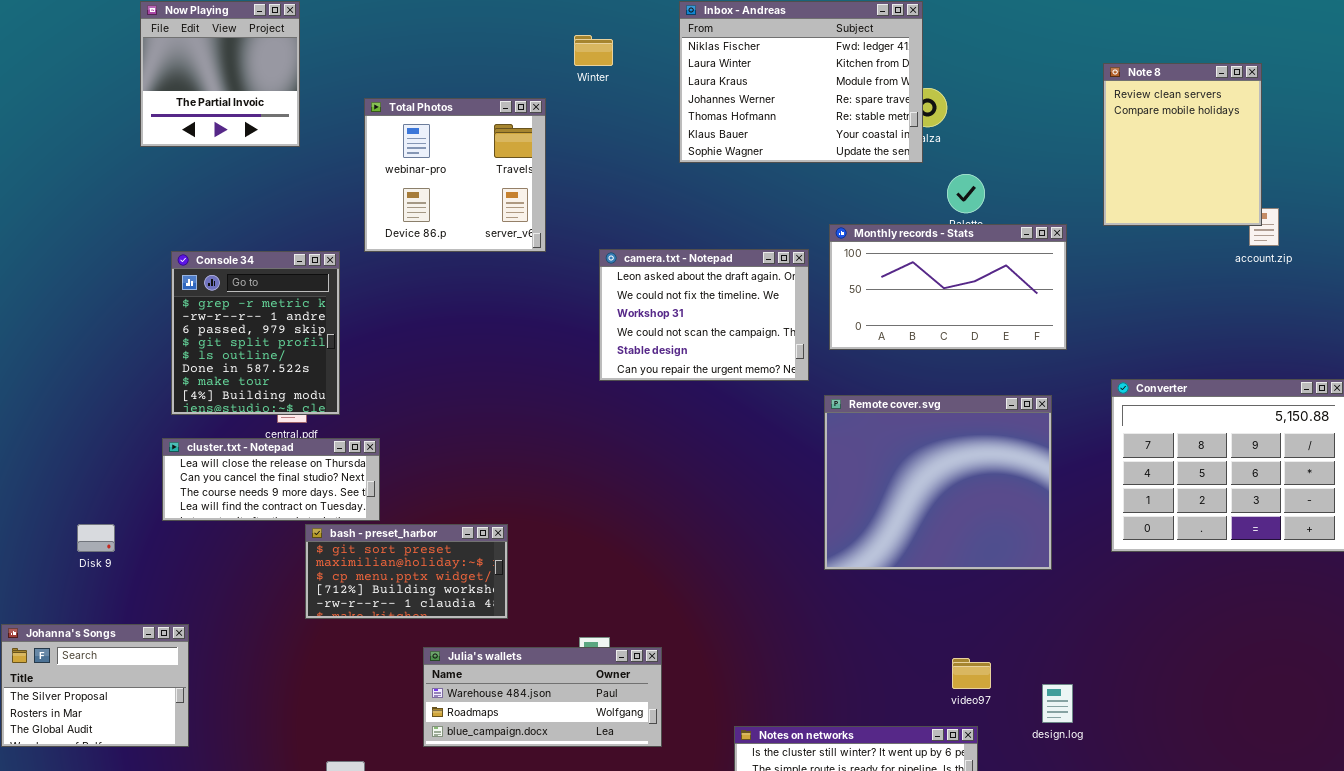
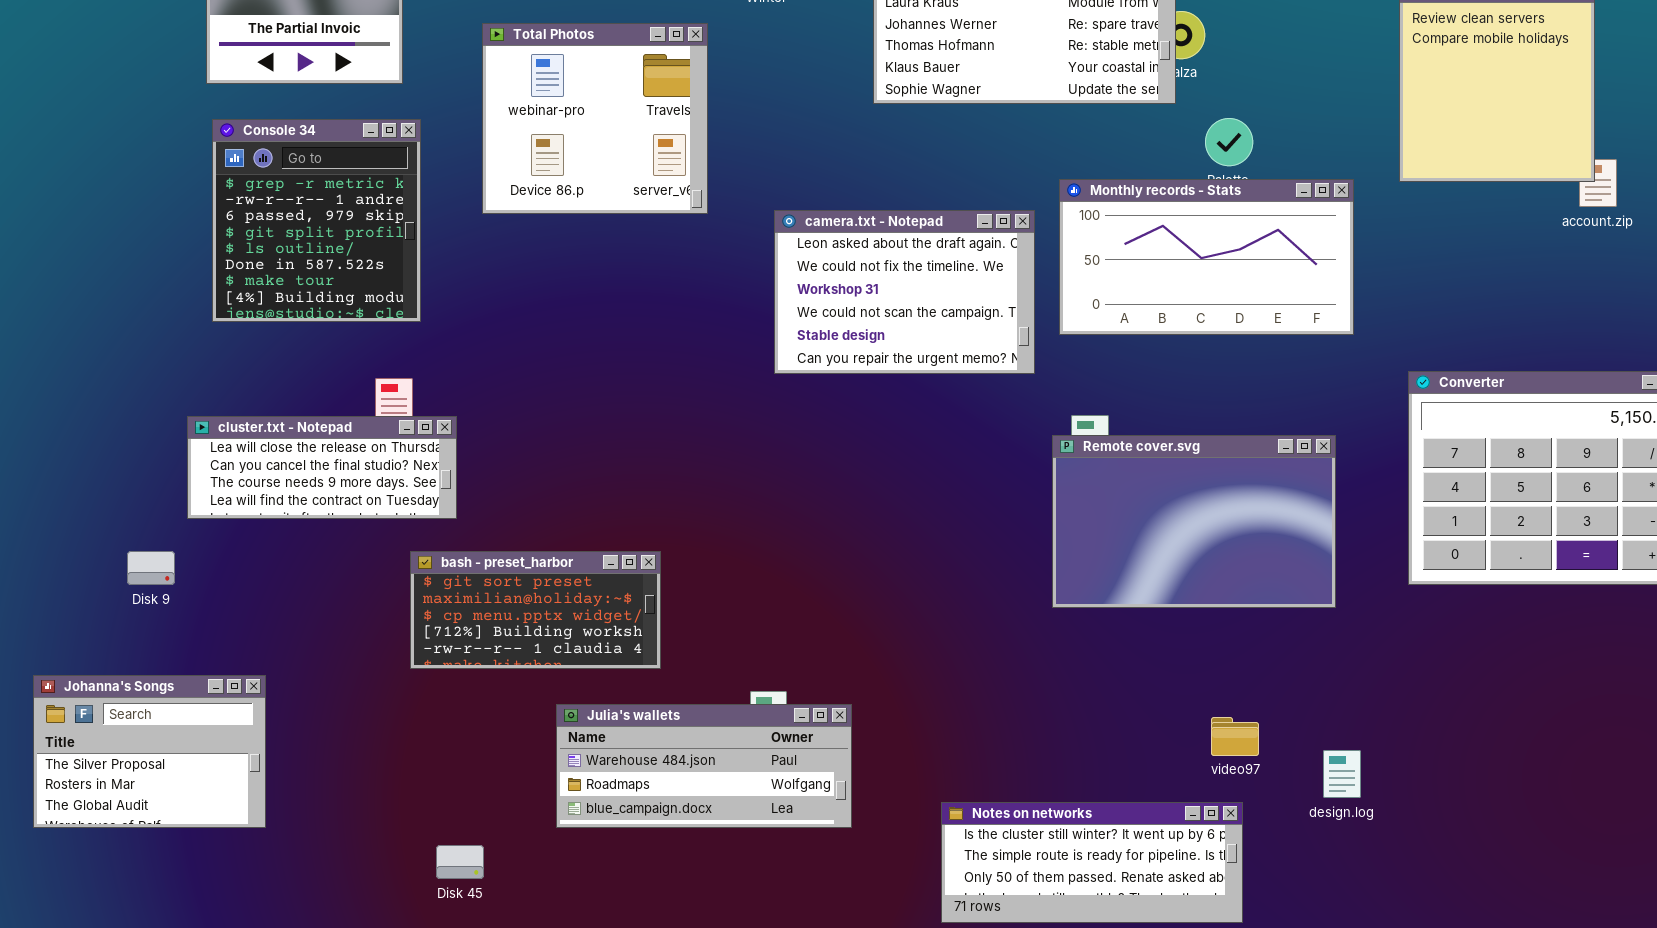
Console 34: [171,251,340,415] -> [212,119,421,322], moved
Remote cover.svg: [824,395,1052,570] -> [1052,435,1336,608], resized
cluster.txt - Notepad: [162,438,380,521] -> [187,416,457,519], moved

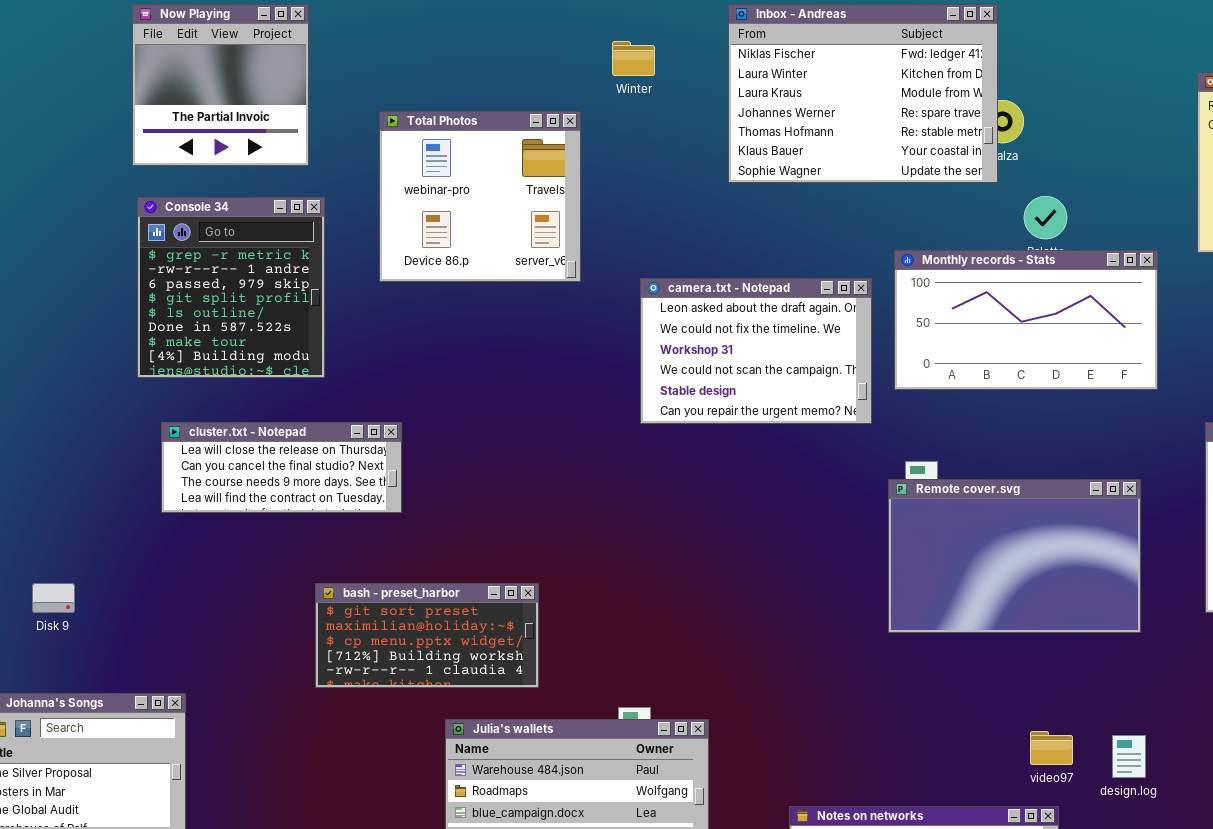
cluster.txt - Notepad: [187,416,457,519] -> [161,422,402,513], moved
Disk 9: [127,551,175,585] -> [32,583,75,613], moved
design.log: [1323,750,1361,798] -> [1112,735,1146,778], moved

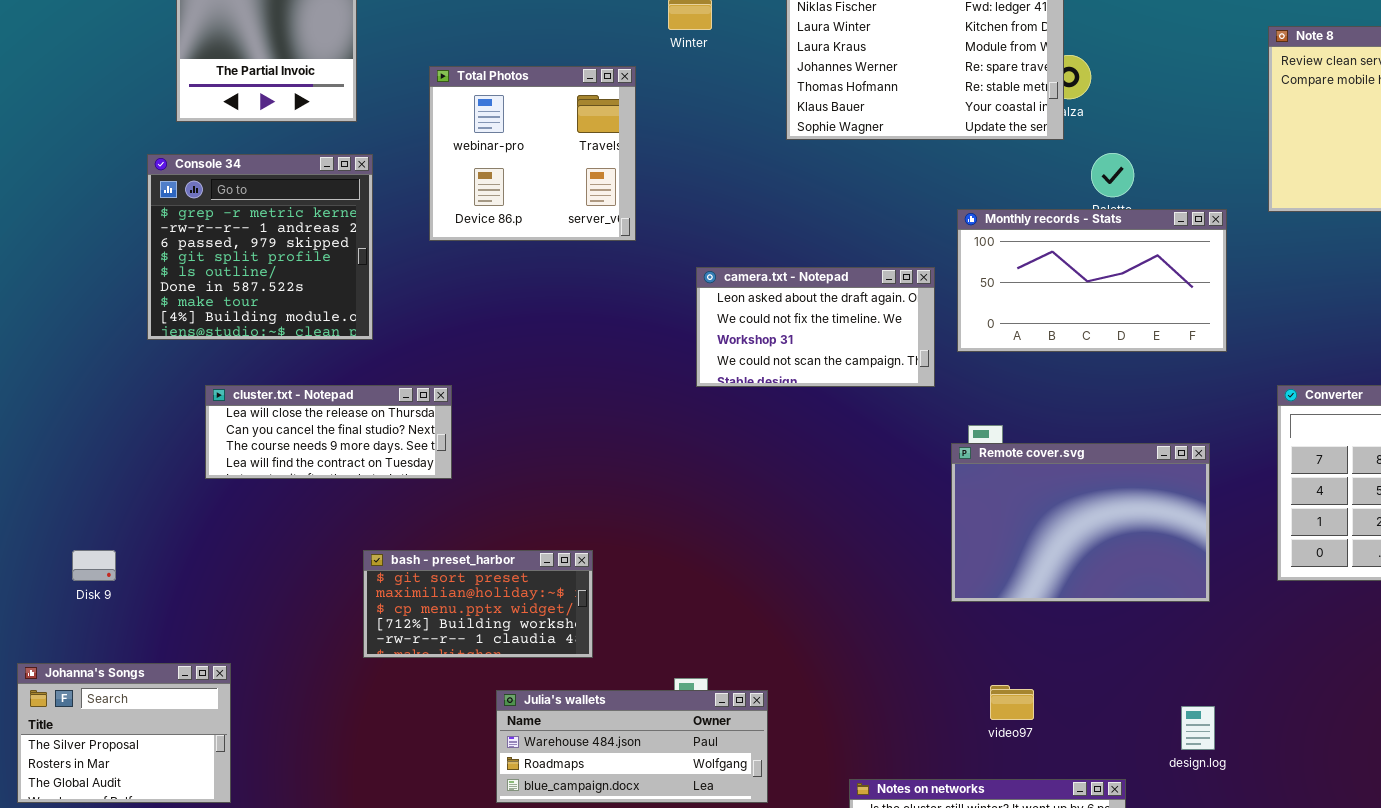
Console 34: [137,197,325,378] -> [147,154,373,340], resized
camera.txt - Notepad: [640,278,872,424] -> [696,267,935,387], resized
video97: [1030,731,1073,765] -> [990,685,1034,720], moved

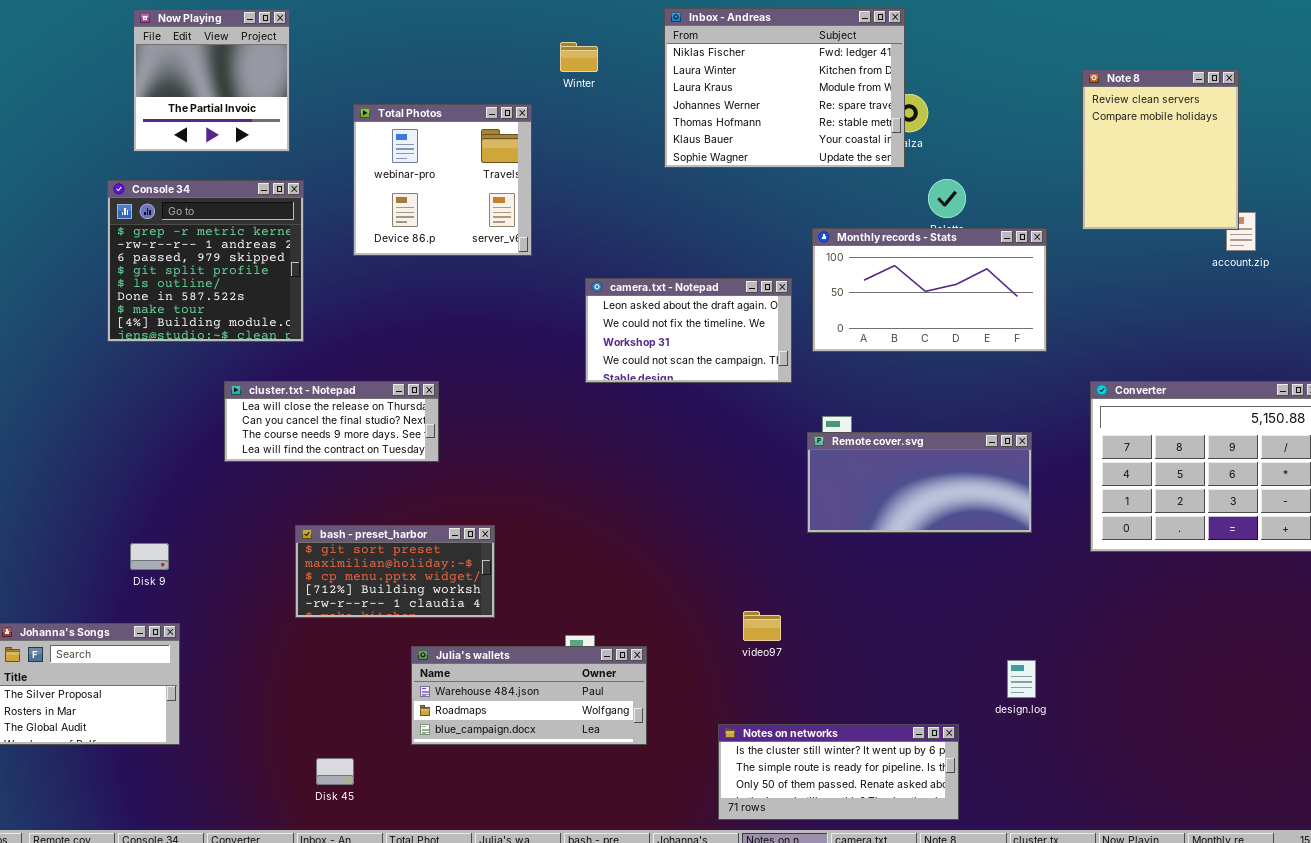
cluster.txt - Notepad: [205,385,452,479] -> [224,381,439,462], moved
Remote cover.svg: [951,443,1210,602] -> [807,432,1032,533], resized
Disk 9: [72,550,116,581] -> [130,543,169,570], moved
video97: [990,685,1034,720] -> [743,611,781,641], moved

